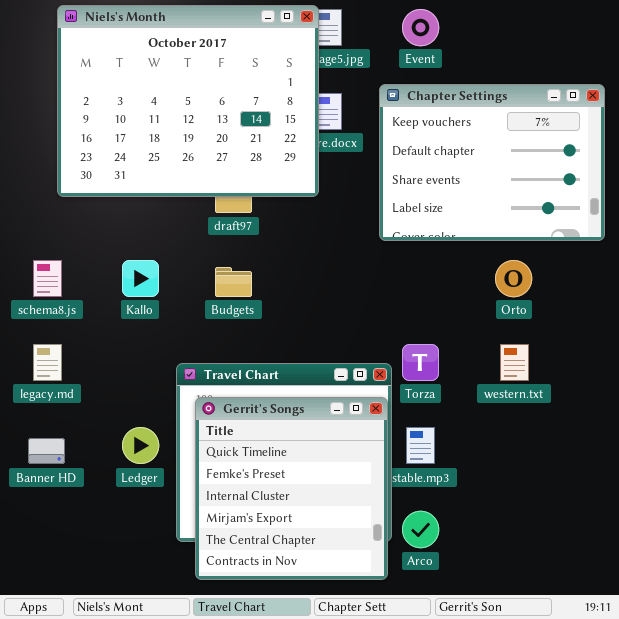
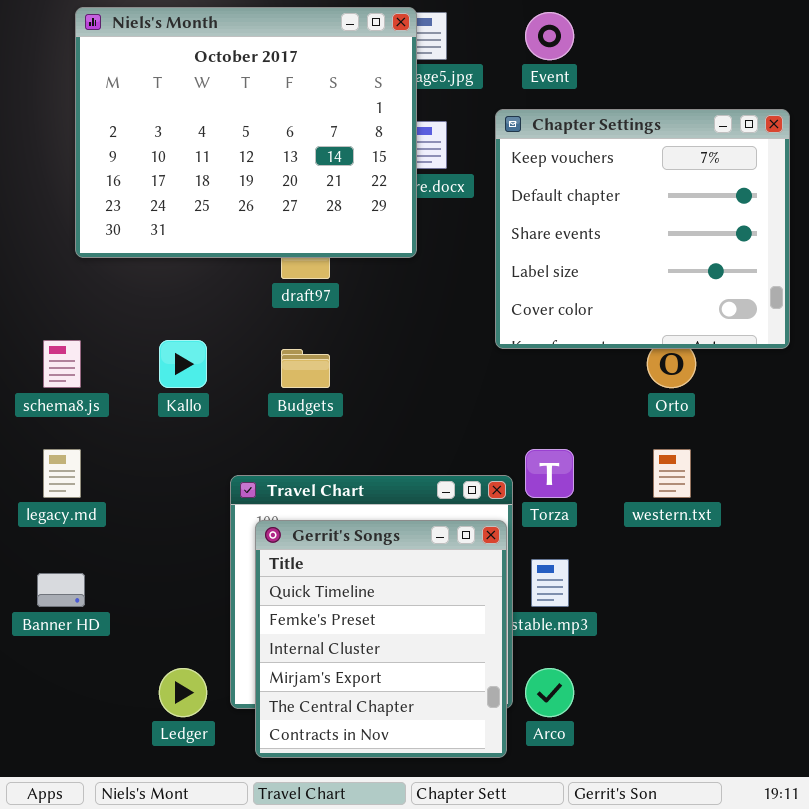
Chapter Settings: [379,84,605,241] -> [495,109,790,349], resized
Ledger: [122,427,159,464] -> [159,668,207,717], moved

